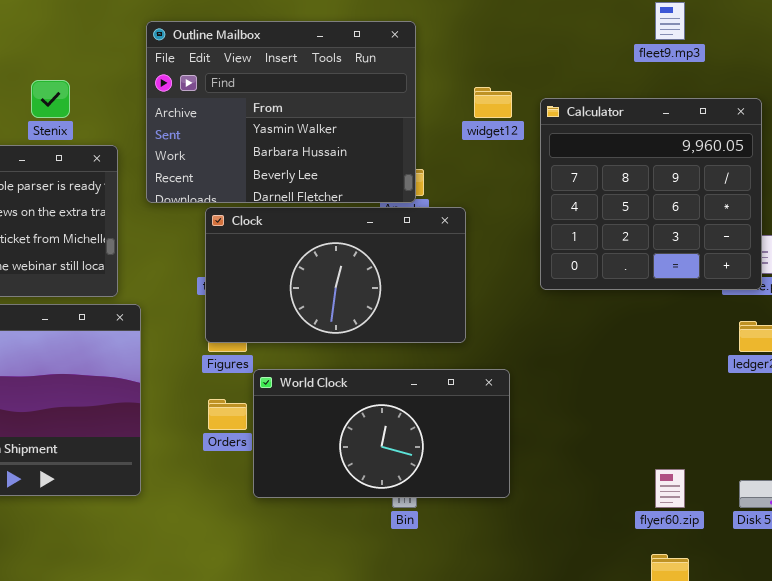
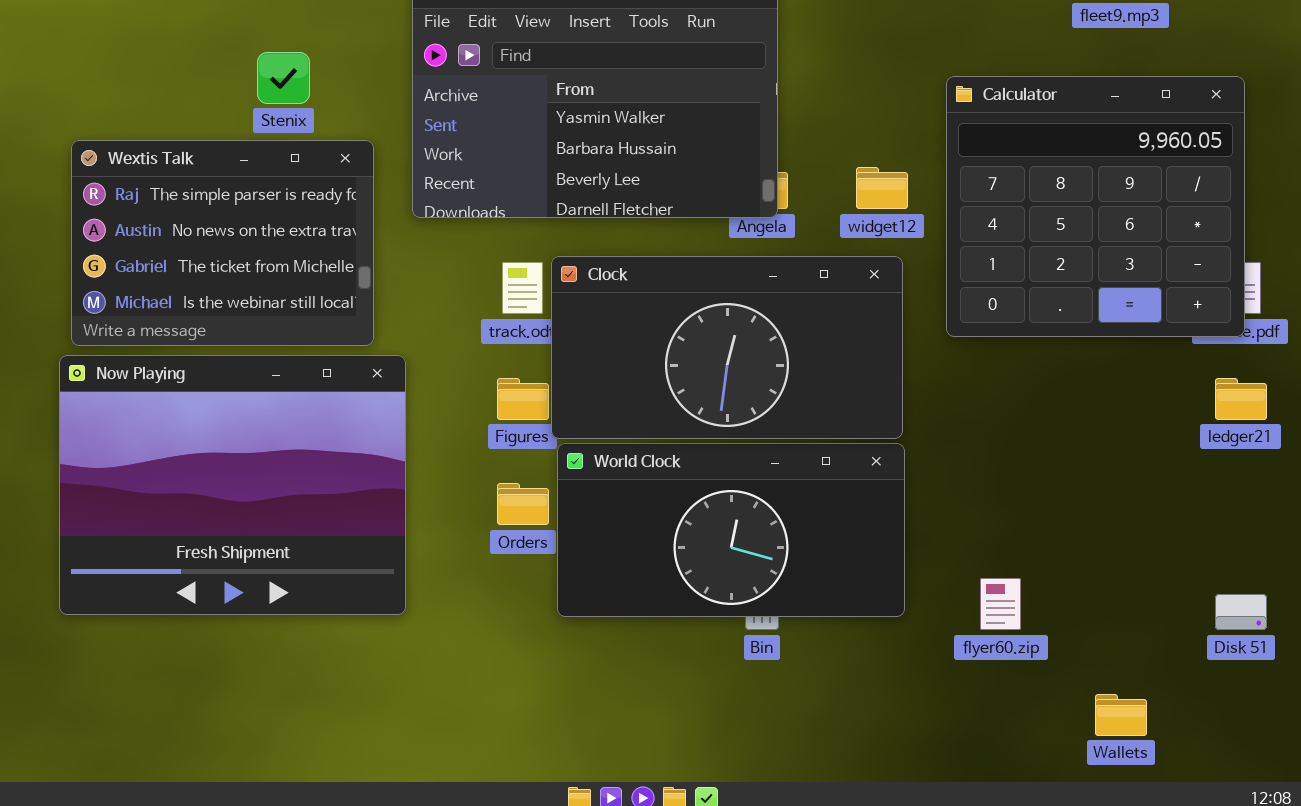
widget12: [474,87,512,118] -> [856,167,908,209], moved
Clock: [205,207,466,343] -> [551,256,903,439], moved
flyer60.zip: [655,469,685,508] -> [980,578,1021,630], moved

